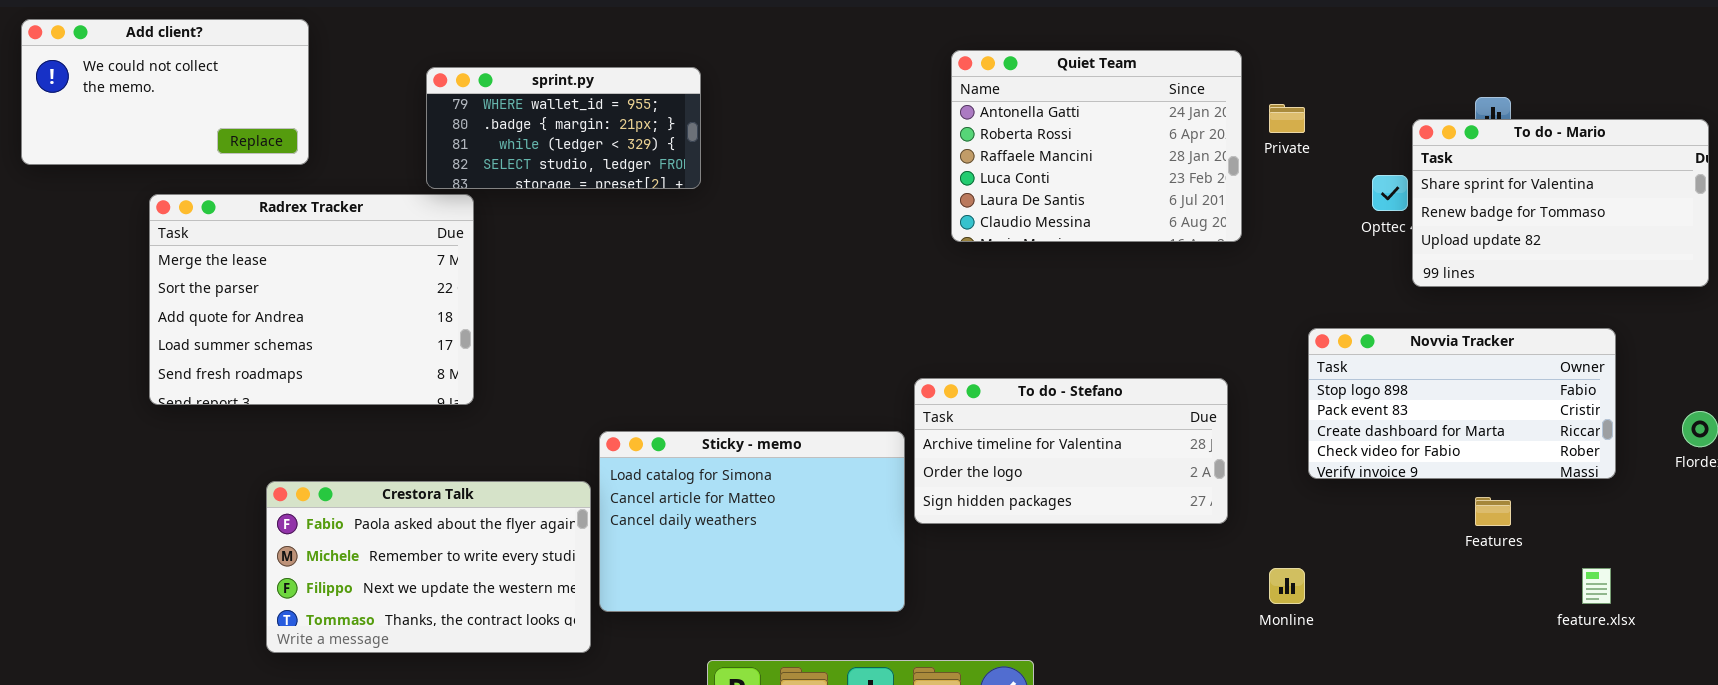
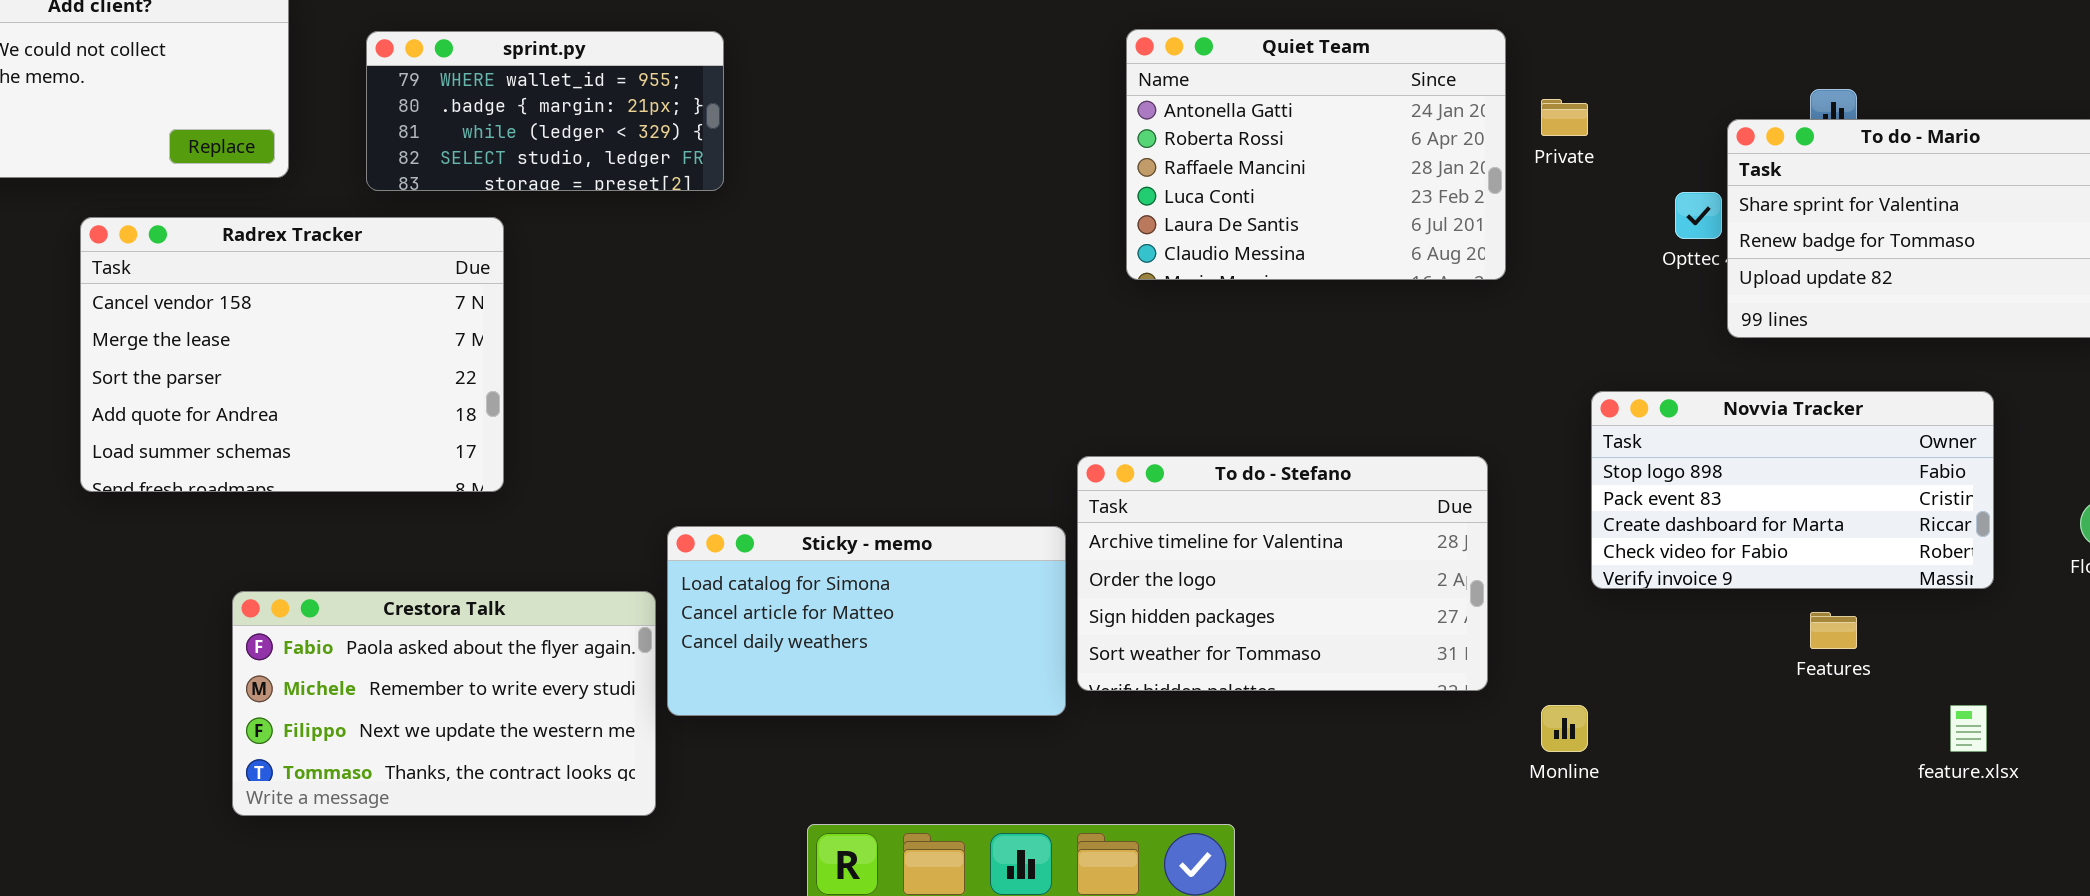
sprint.py: [426,67,701,189] -> [366,31,724,191], moved
Radrex Tracker: [149,194,474,405] -> [80,217,504,492], scrolled up 1 row
To do - Stefano: [914,378,1228,524] -> [1077,456,1488,691], resized
Sticky - memo: [599,431,905,612] -> [667,526,1066,716], resized

